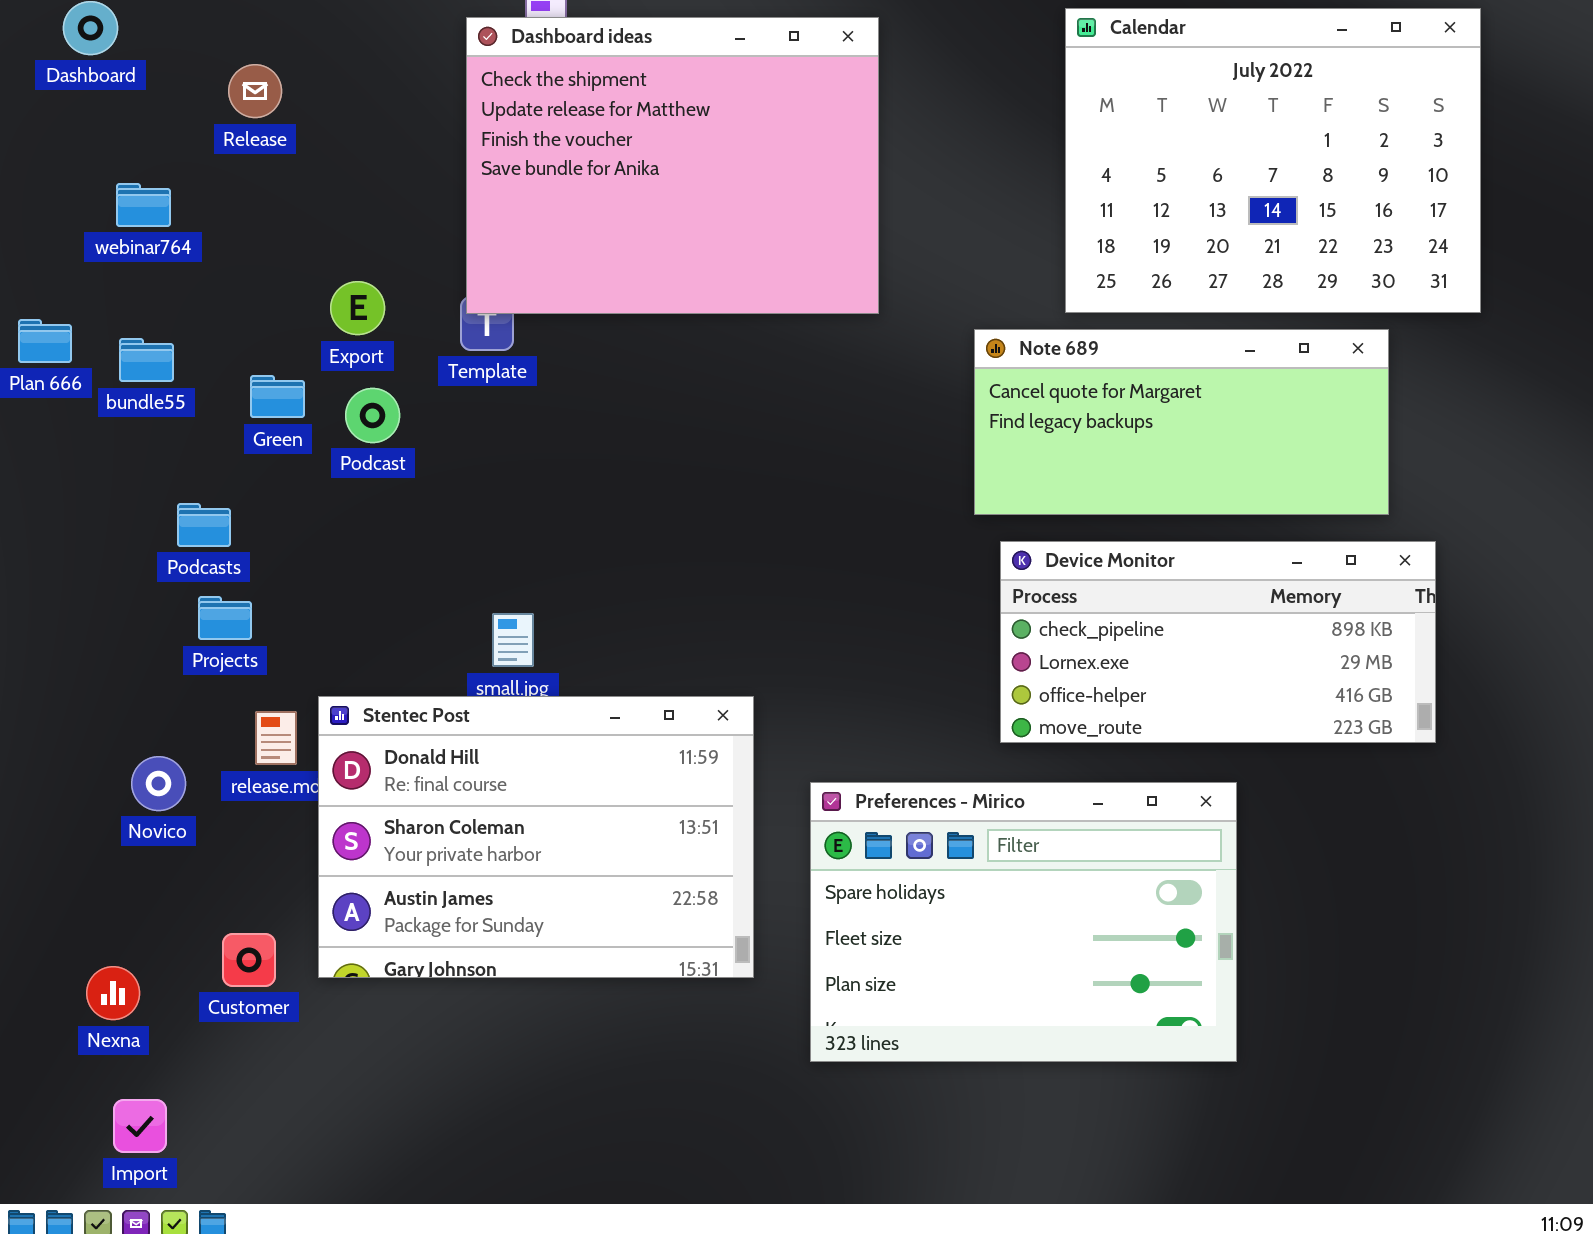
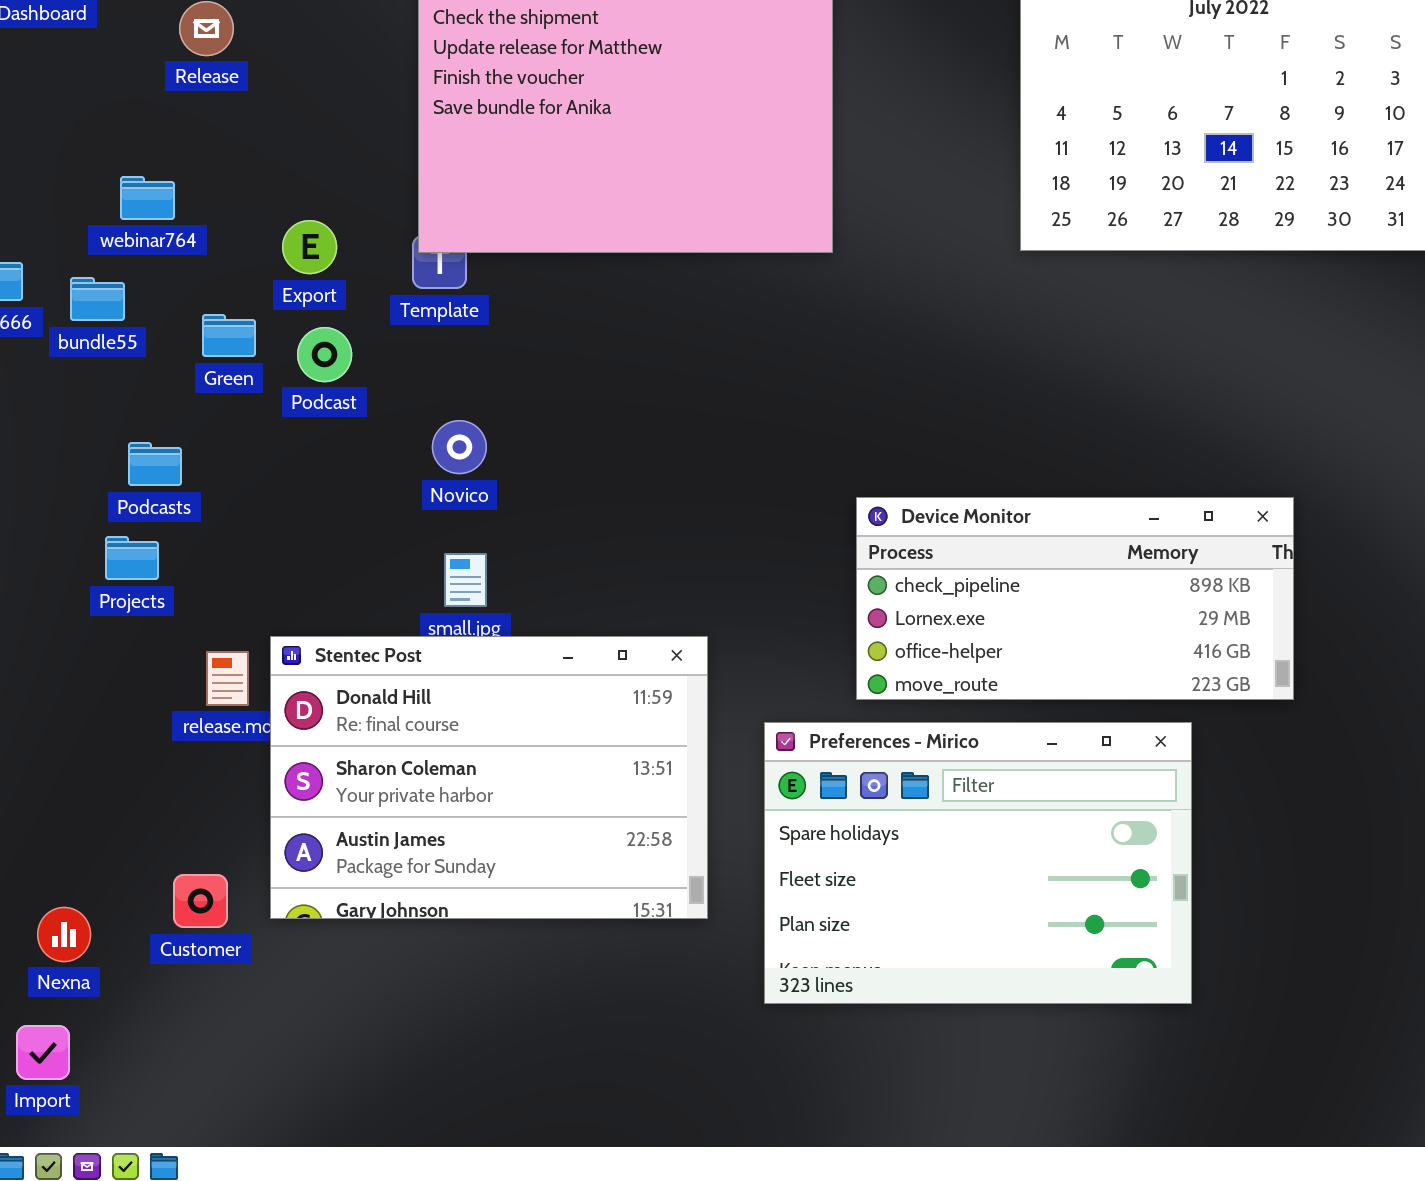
webinar764: [116,183,171,227] -> [120,176,175,220], moved
Note 689: [974,329,1389,515] -> none, closed
Device Monitor: [1000,541,1436,743] -> [856,497,1294,700], moved
Projects: [198,596,252,640] -> [105,536,159,580], moved
Novico: [131,756,186,811] -> [432,420,487,474], moved
Import: [113,1099,167,1153] -> [16,1025,70,1080], moved

